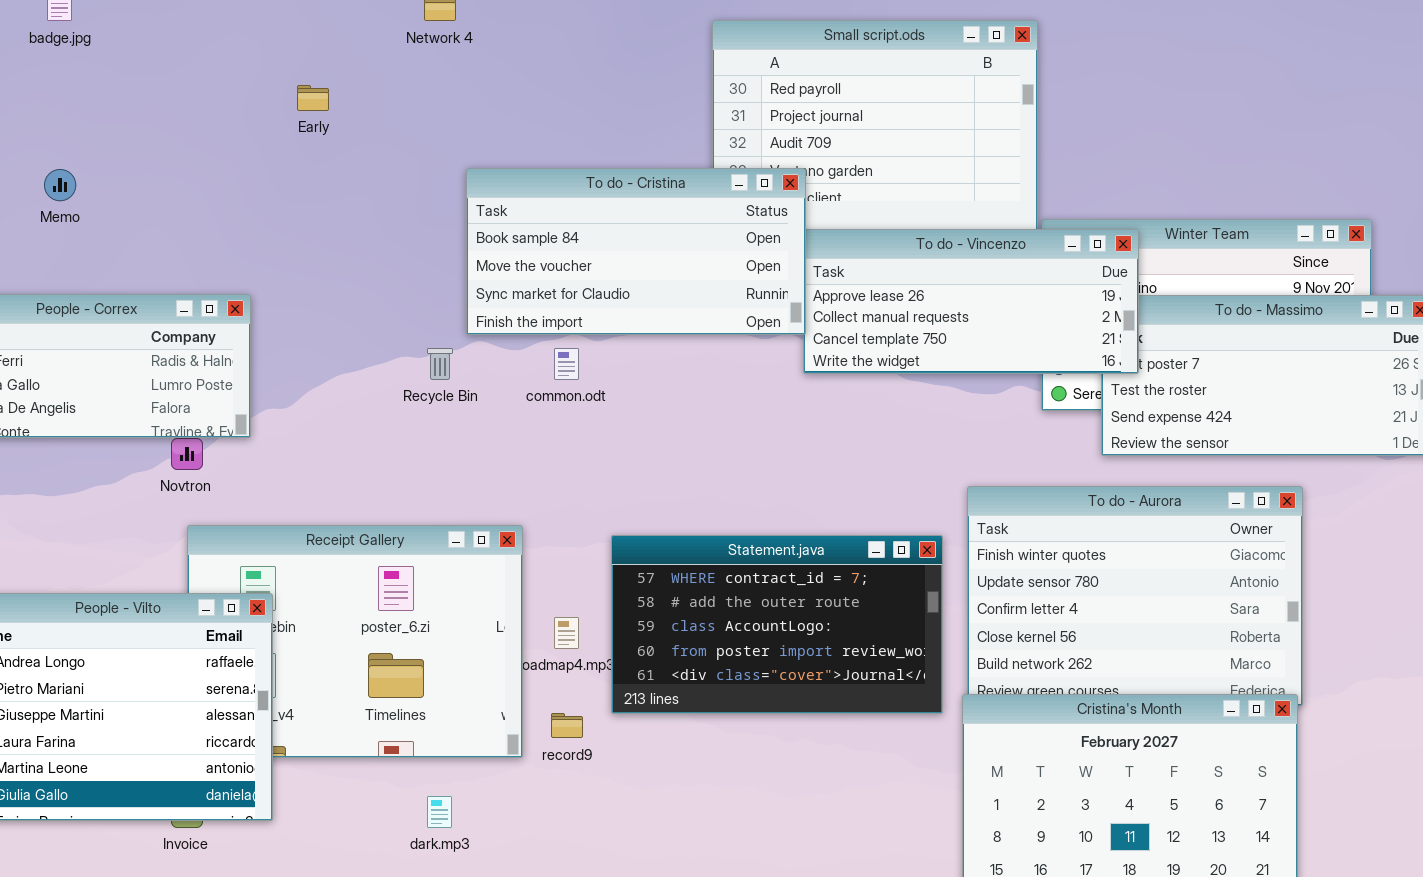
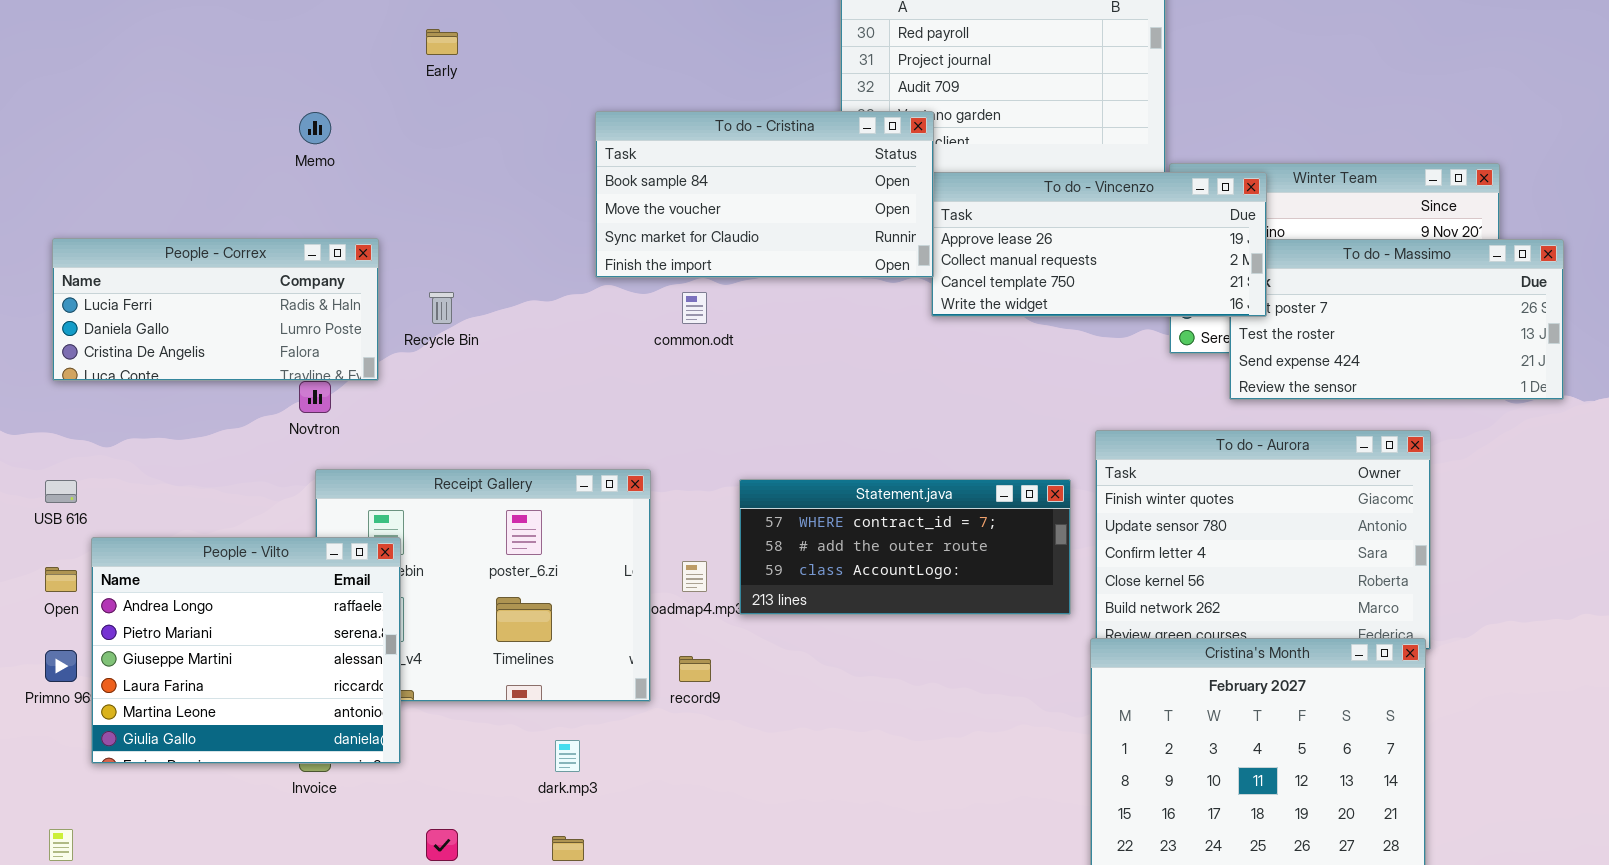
Memo: [44,169,76,201] -> [299,112,331,144], moved
Recycle Bin: [427,348,453,380] -> [429,292,454,324], moved
Statement.java: [611,535,943,714] -> [739,479,1071,615], resized

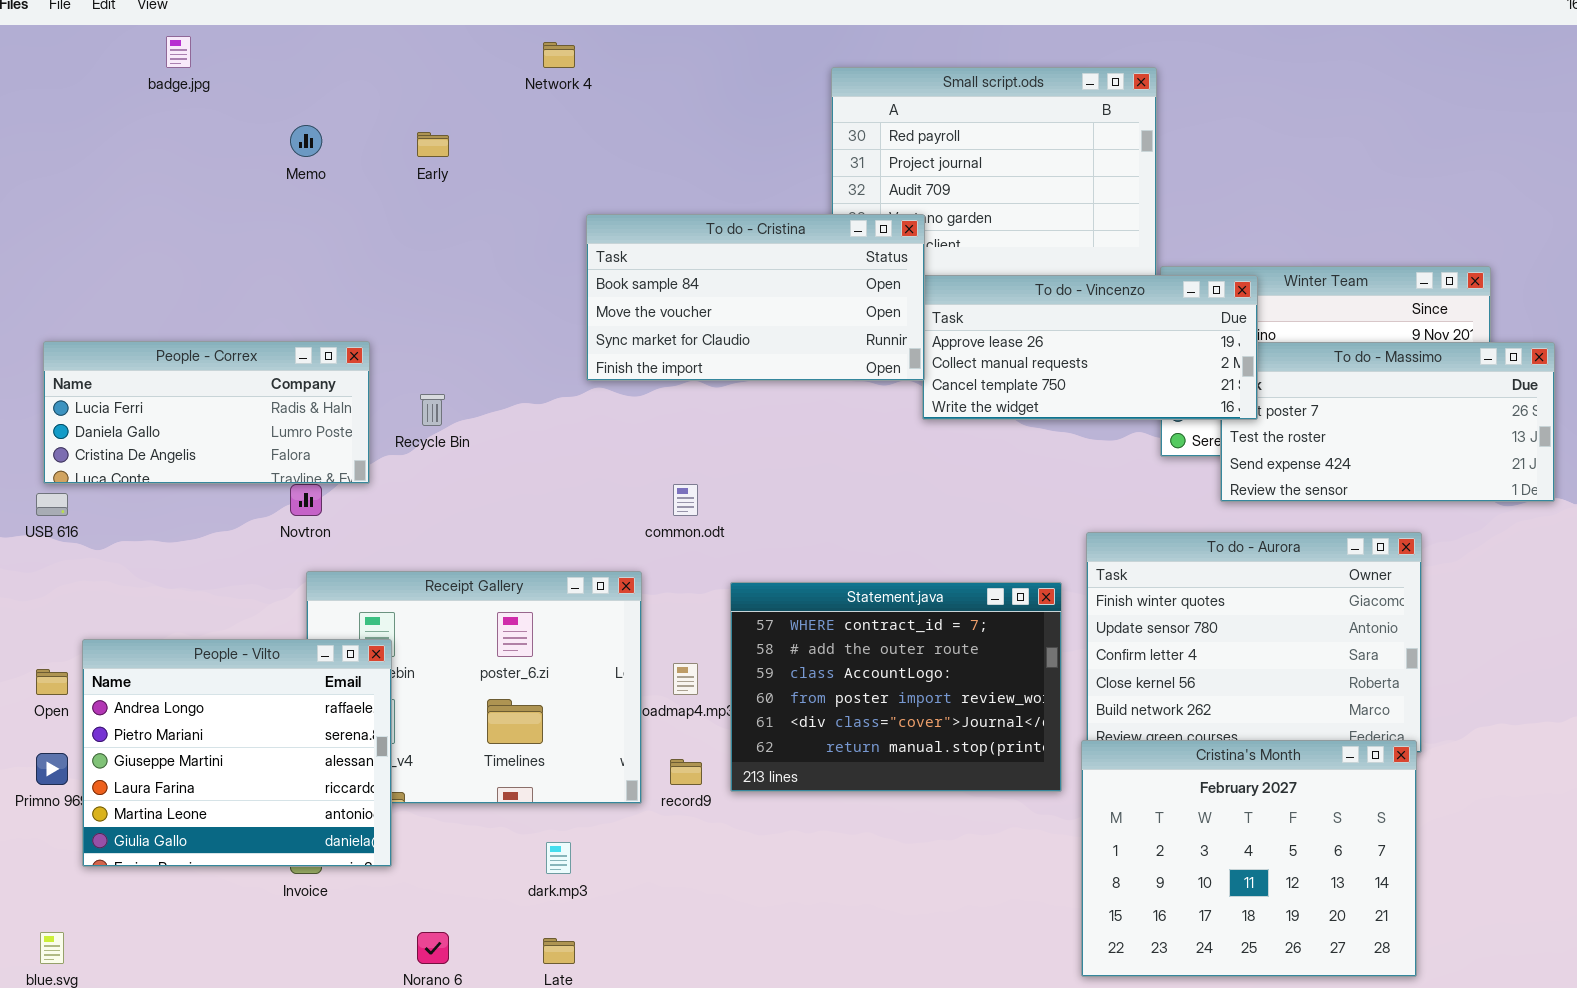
Memo: [299,112,331,144] -> [290,125,322,157], moved
common.odt: [682,292,707,324] -> [673,484,698,516], moved
Statement.java: [739,479,1071,615] -> [730,582,1062,792], resized
USB 616: [45,480,77,503] -> [36,493,68,516], moved

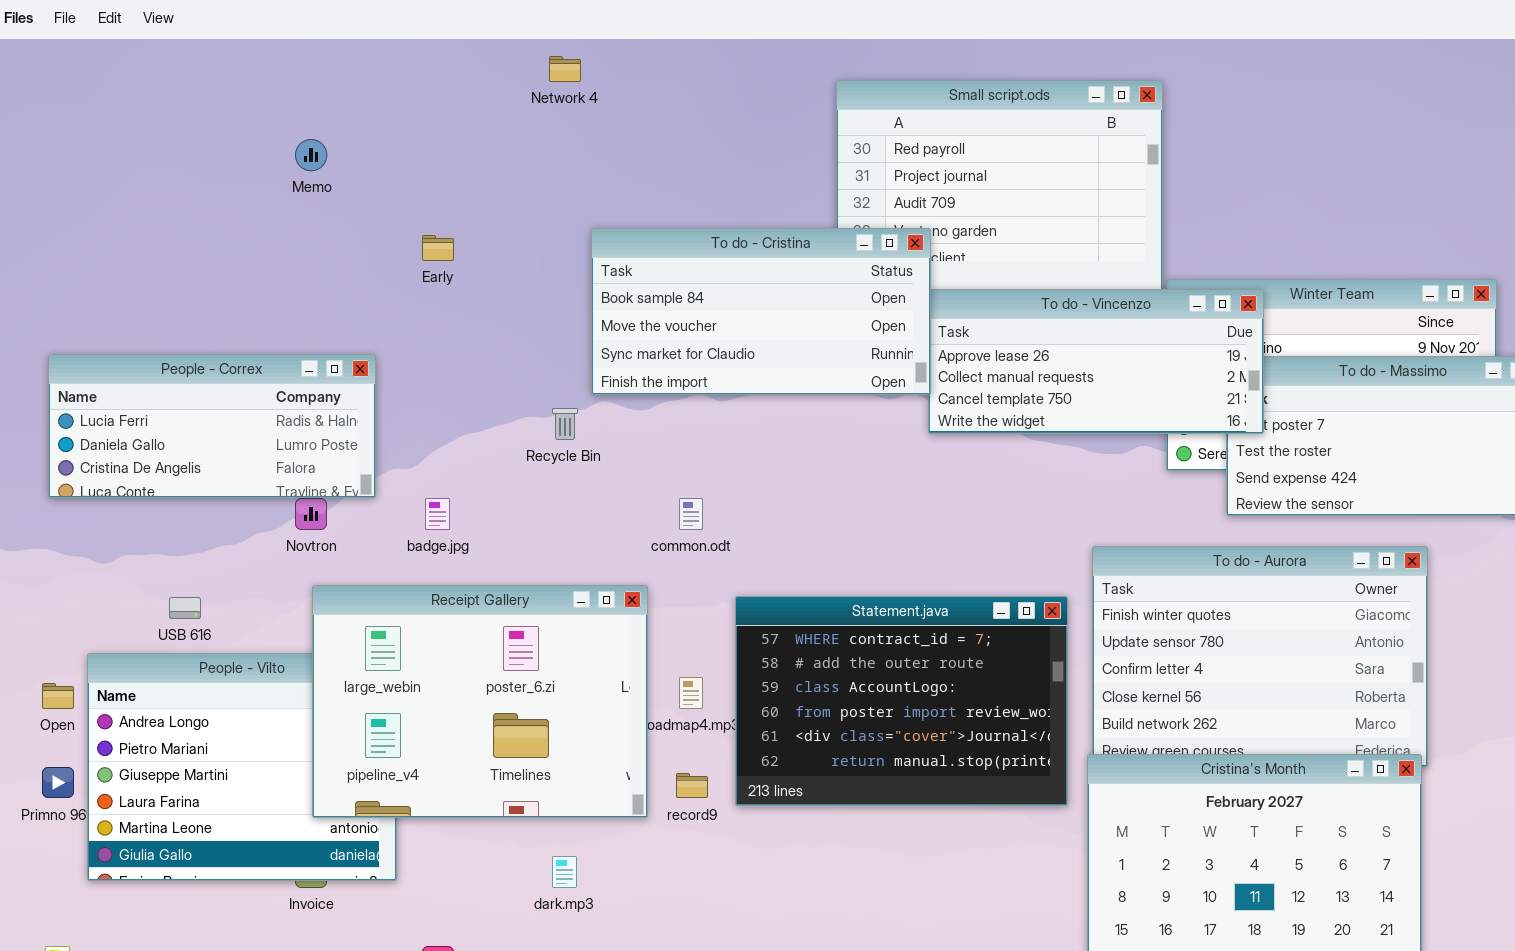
badge.jpg: [166,36,191,68] -> [425,498,450,530], moved
Early: [417,132,449,157] -> [422,235,454,261], moved
Recycle Bin: [420,394,445,426] -> [552,408,578,440], moved
USB 616: [36,493,68,516] -> [169,597,201,619], moved
Receipt Gallery: [306,571,642,804] -> [312,585,648,818], raised

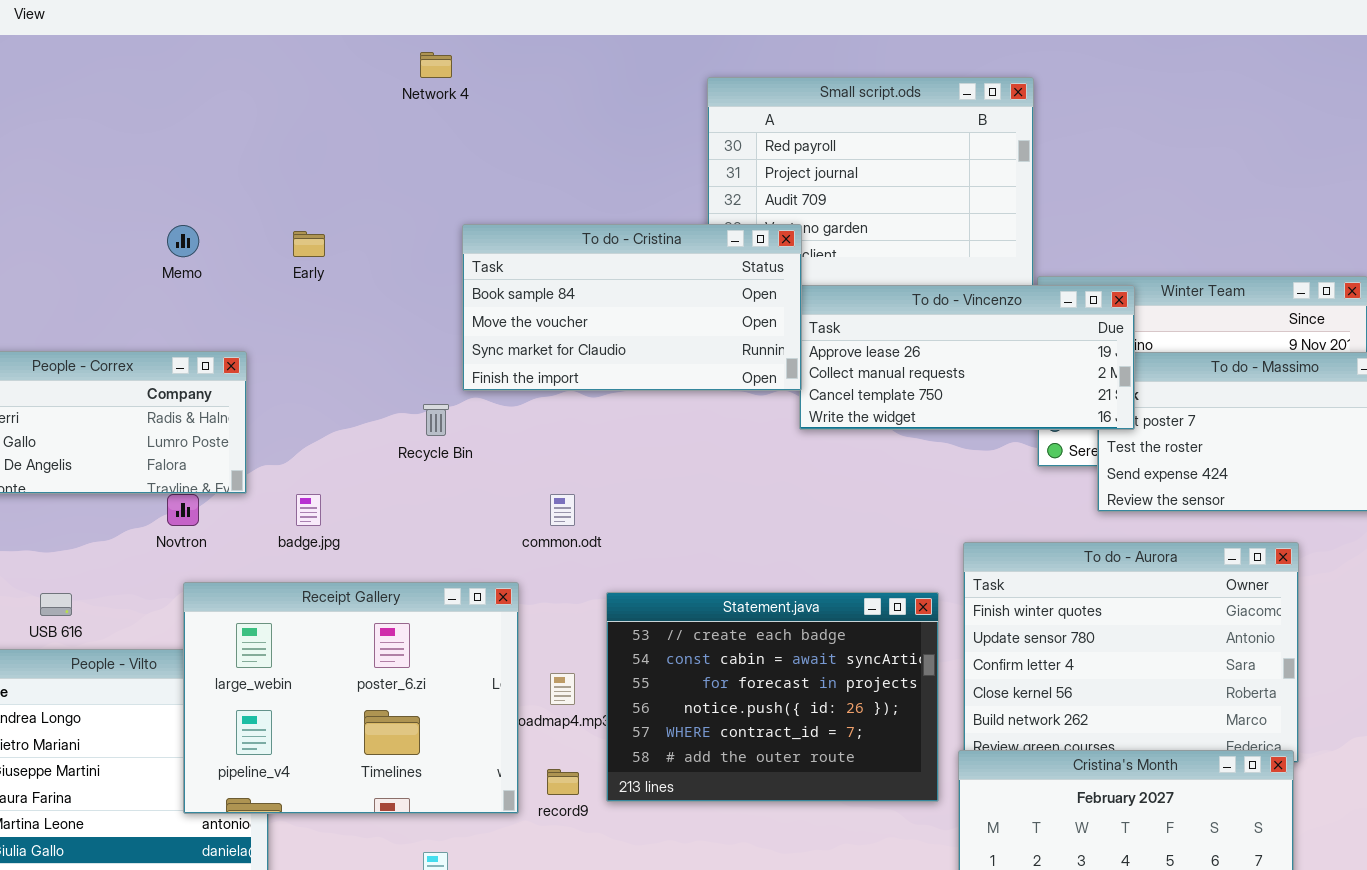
Memo: [295,139,327,171] -> [167,225,199,257], moved
Statement.java: [735,596,1068,806] -> [606,592,939,802], scrolled up 4 rows

